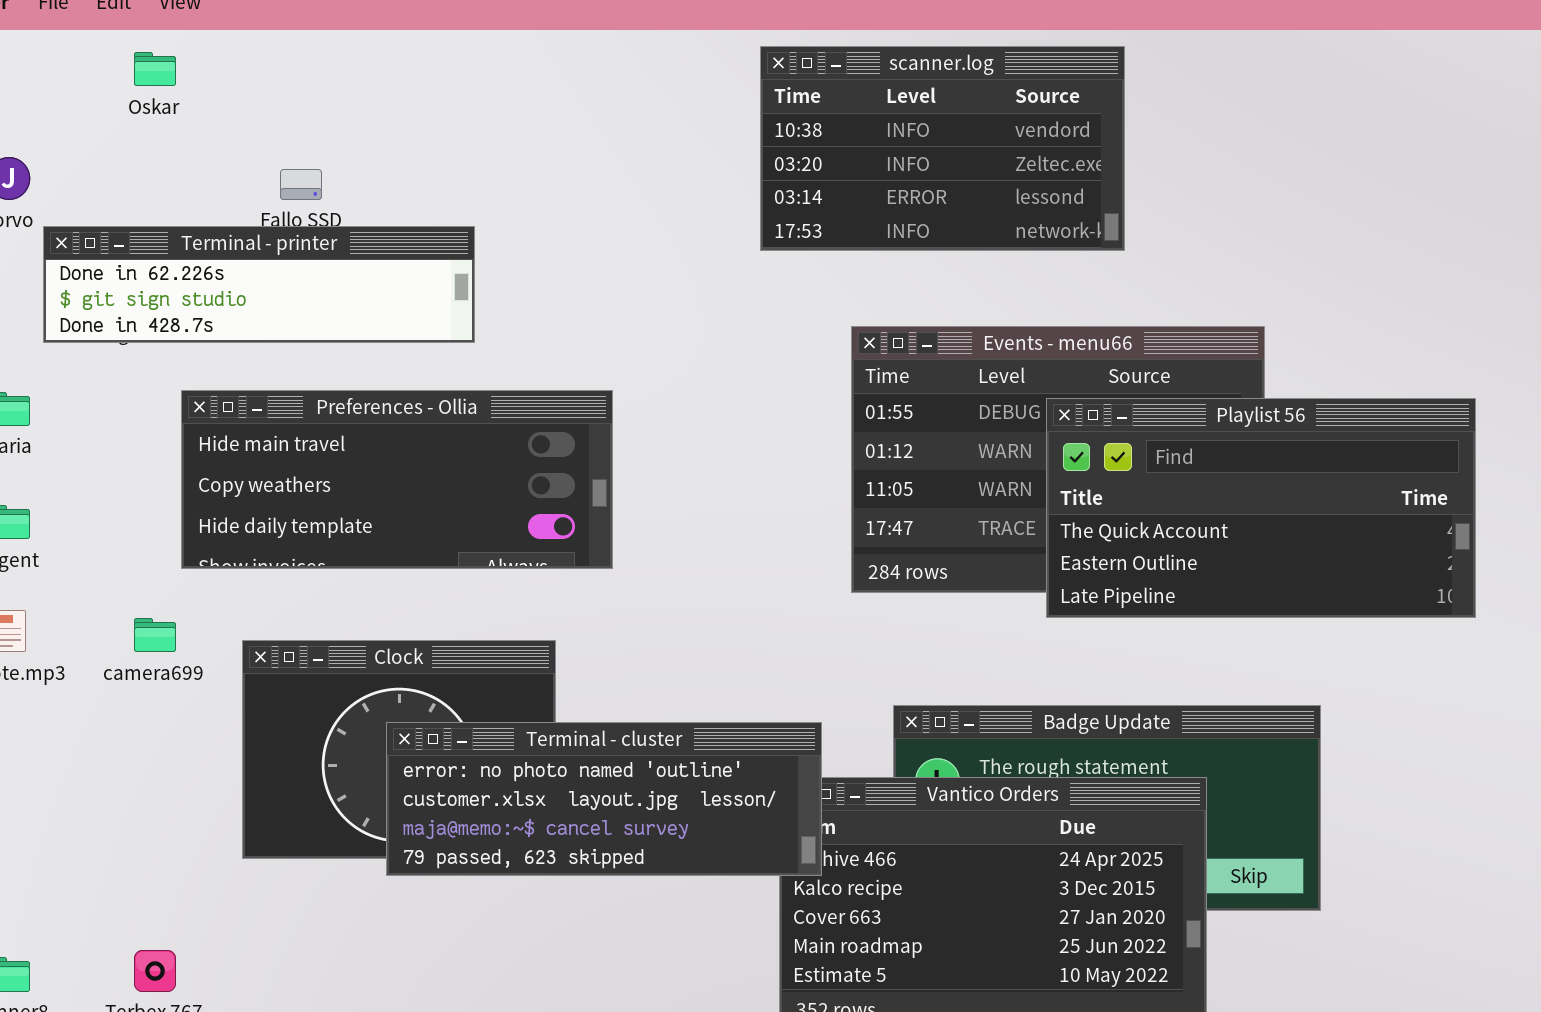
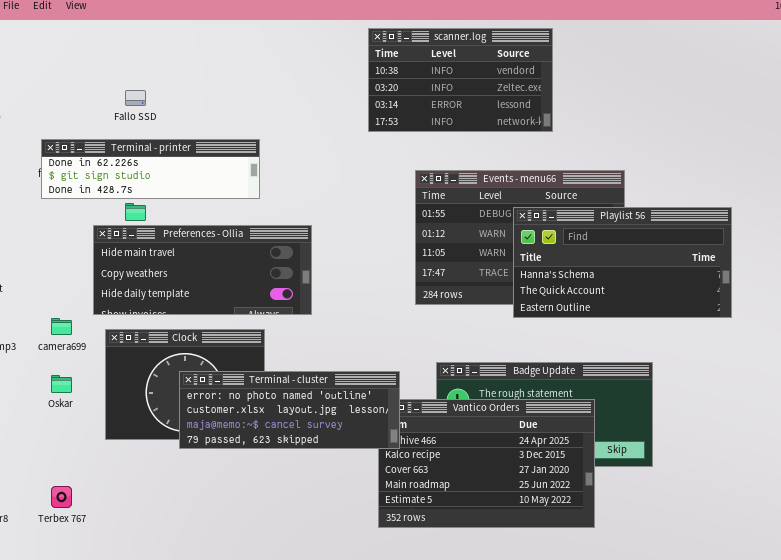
Oskar: [134,52,176,86] -> [51,375,72,393], moved
Terminal - printer: [43,226,475,343] -> [41,139,260,199], moved
Preferences - Ollia: [181,390,613,569] -> [93,225,312,315], moved
Playlist 56: [1046,398,1476,618] -> [513,207,732,318], scrolled up 1 row

